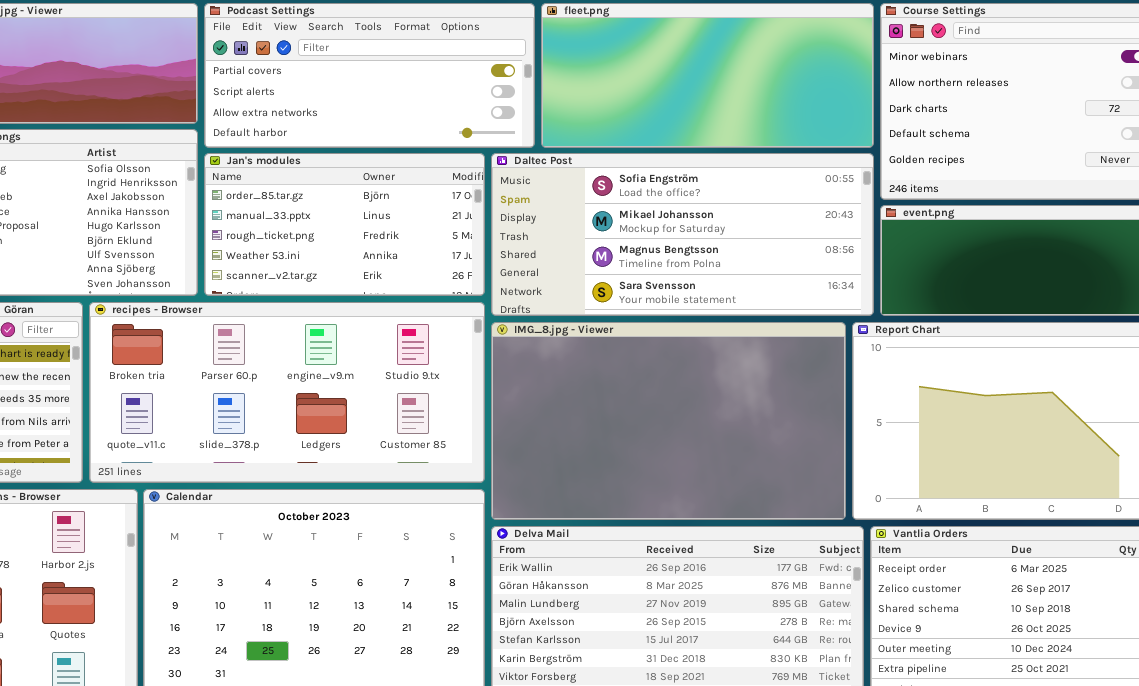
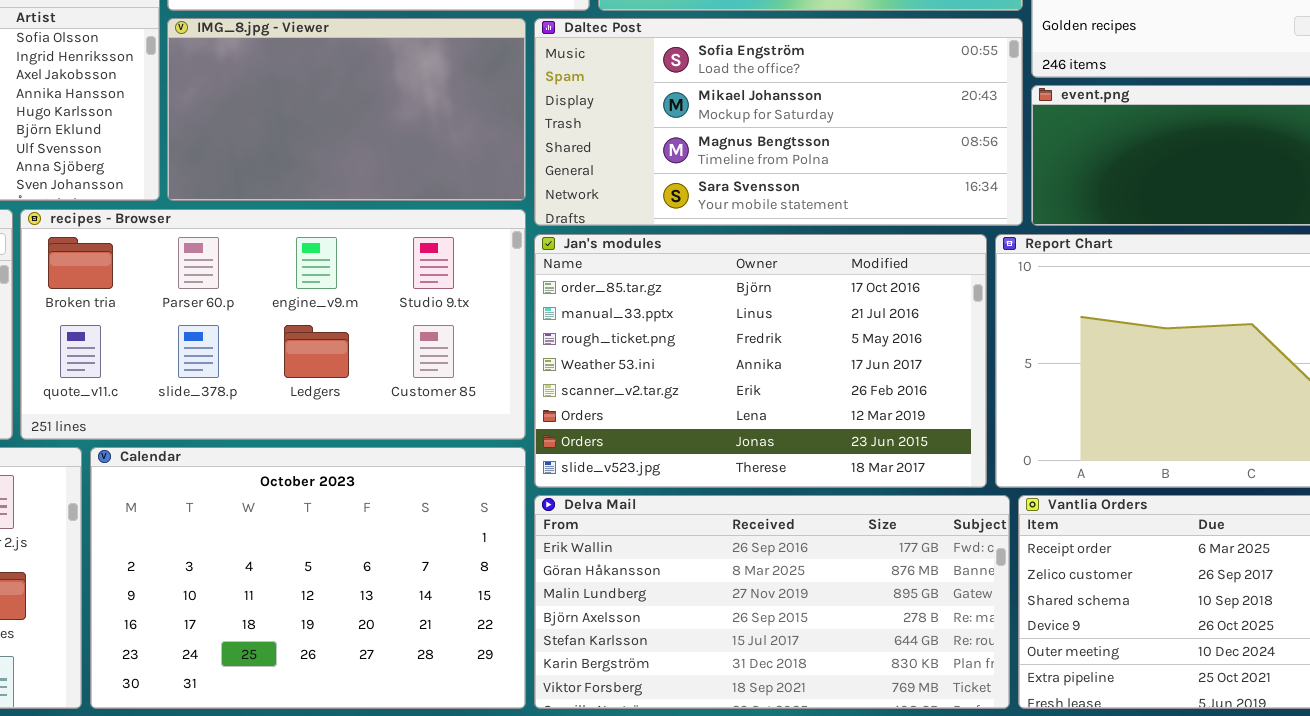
Jan's modules: [204,153,485,296] -> [534,234,987,488], moved, resized
IMG_8.jpg - Viewer: [491,322,846,520] -> [167,18,526,201], moved, resized

